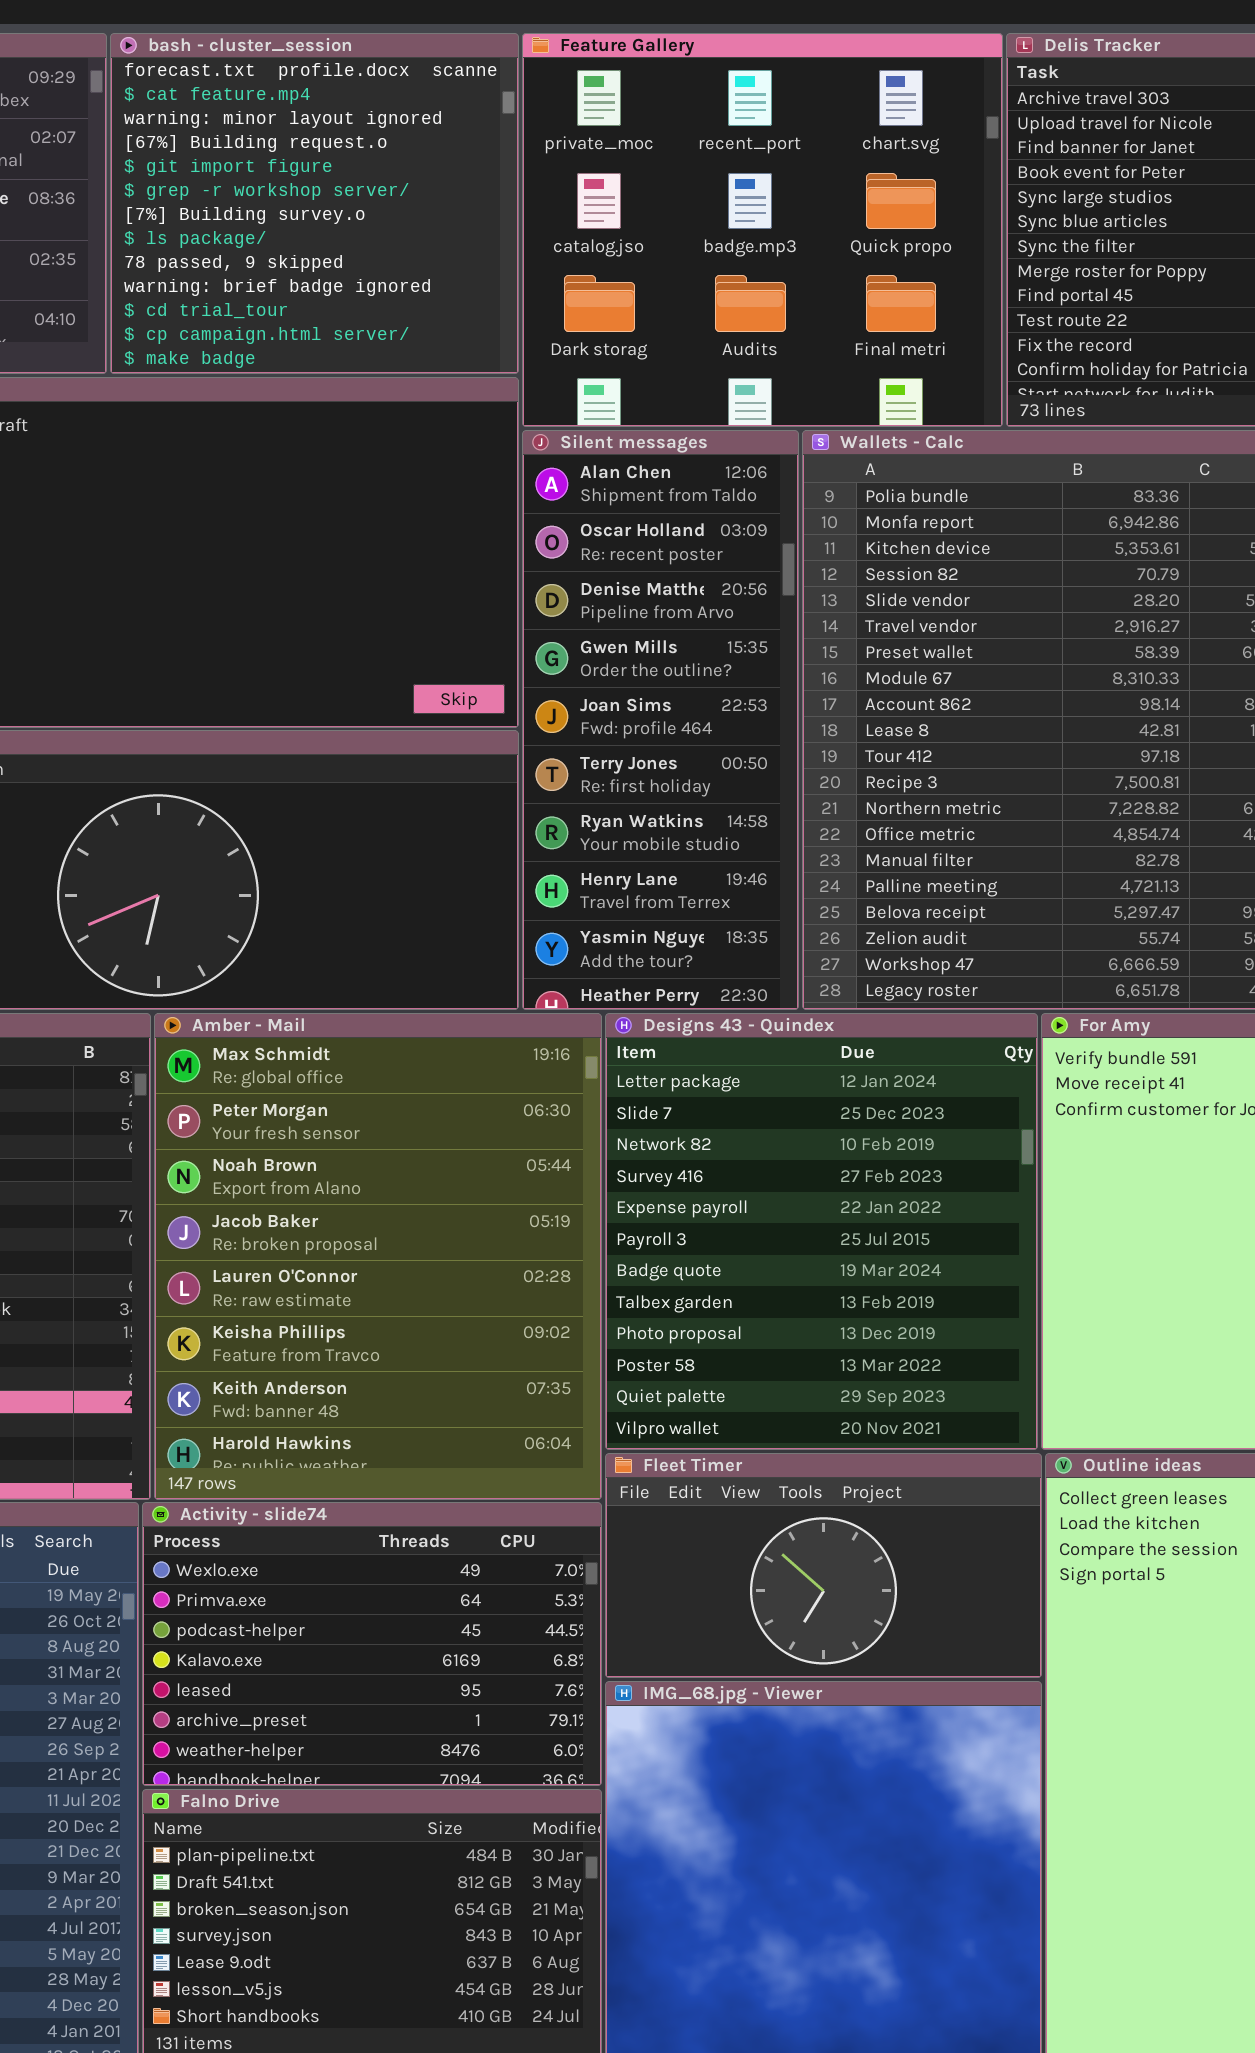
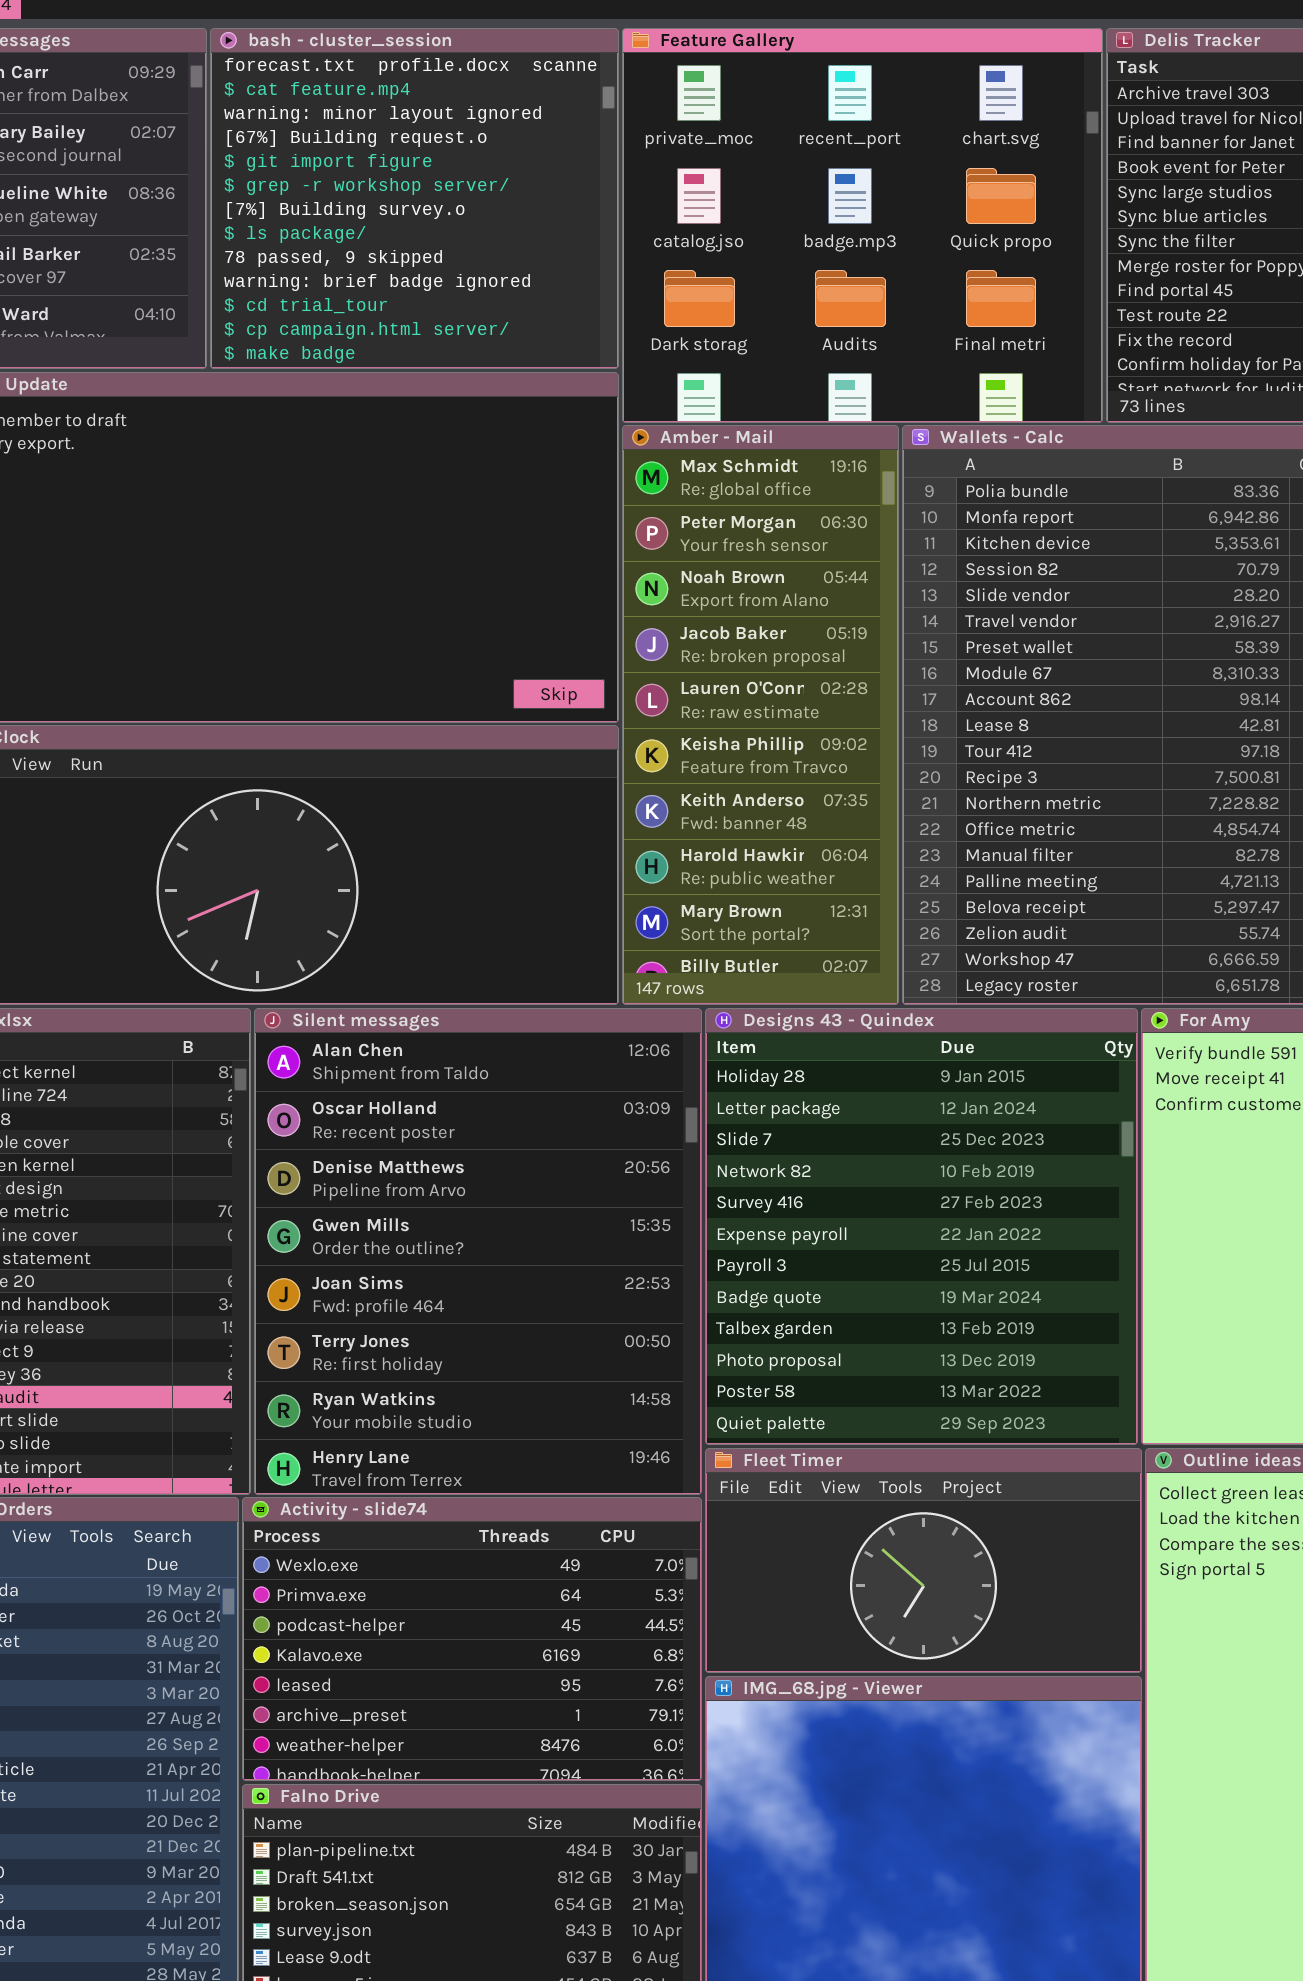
Silent messages: [522,430,799,1010] -> [254,1008,702,1495], moved, resized
Amber - Mail: [154,1013,602,1500] -> [622,425,899,1005], moved, resized
Designs 43 - Quindex: [605,1013,1038,1450] -> [705,1008,1138,1445], scrolled up 1 row

